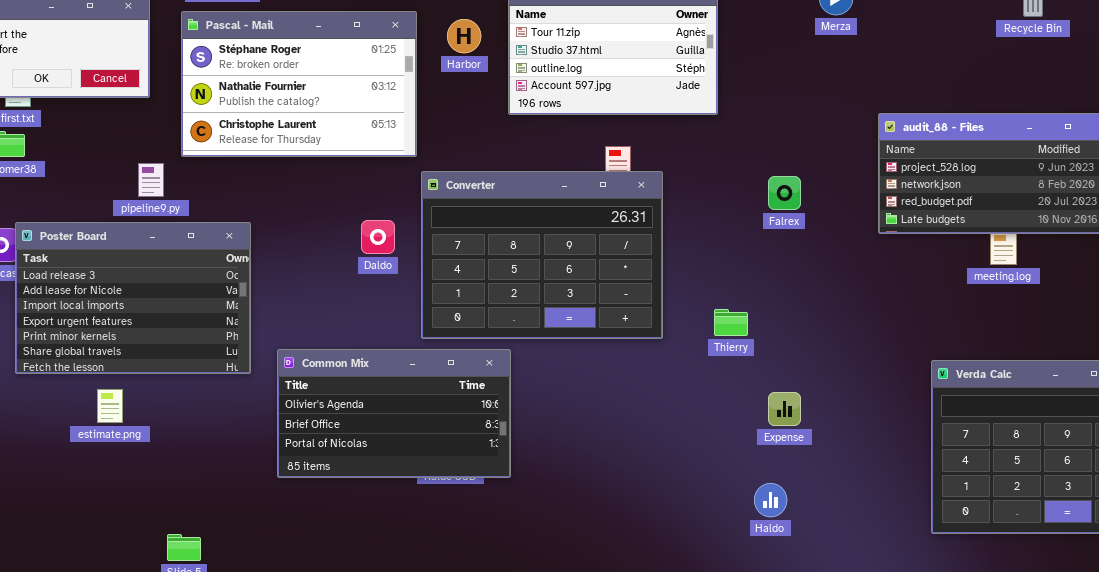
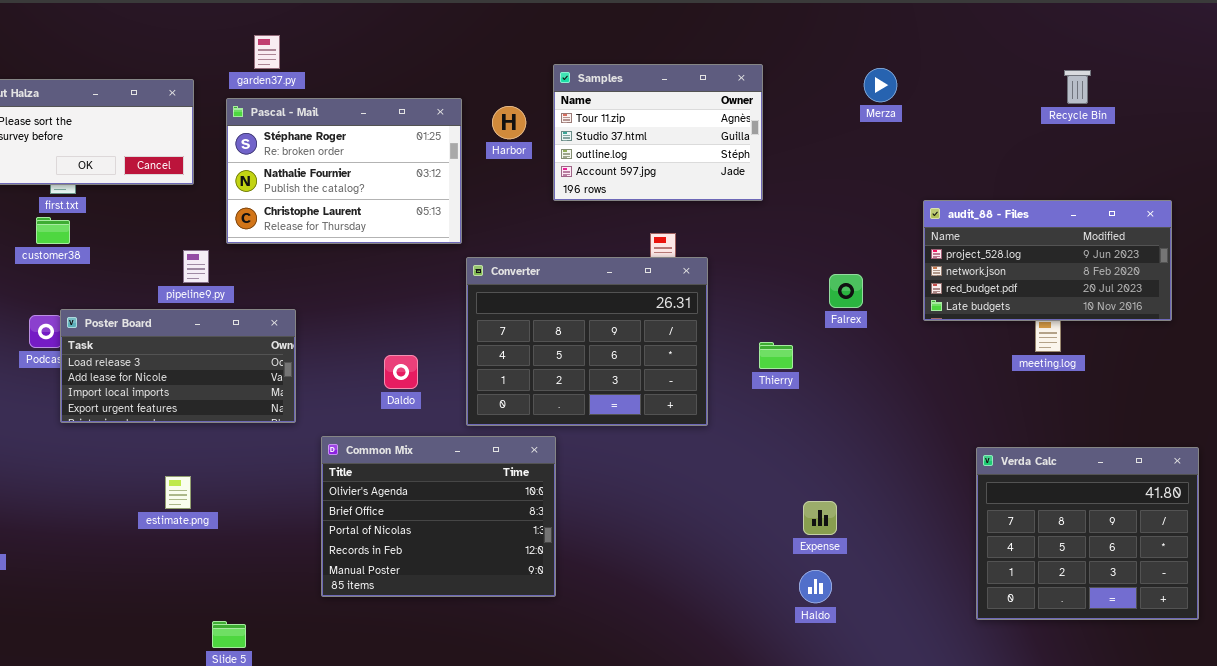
Falrex: [768,176,801,210] -> [829,274,863,308], moved
Daldo: [361,220,395,254] -> [384,355,418,389], moved
Poster Board: [15,222,251,374] -> [60,309,296,423], resized
Thierry: [714,309,748,336] -> [759,342,793,369], moved
Common Mix: [277,349,511,478] -> [321,436,556,597], resized
estimate.png: [97,389,123,423] -> [165,476,191,509], moved
Expense: [768,392,801,426] -> [803,501,837,535], moved

